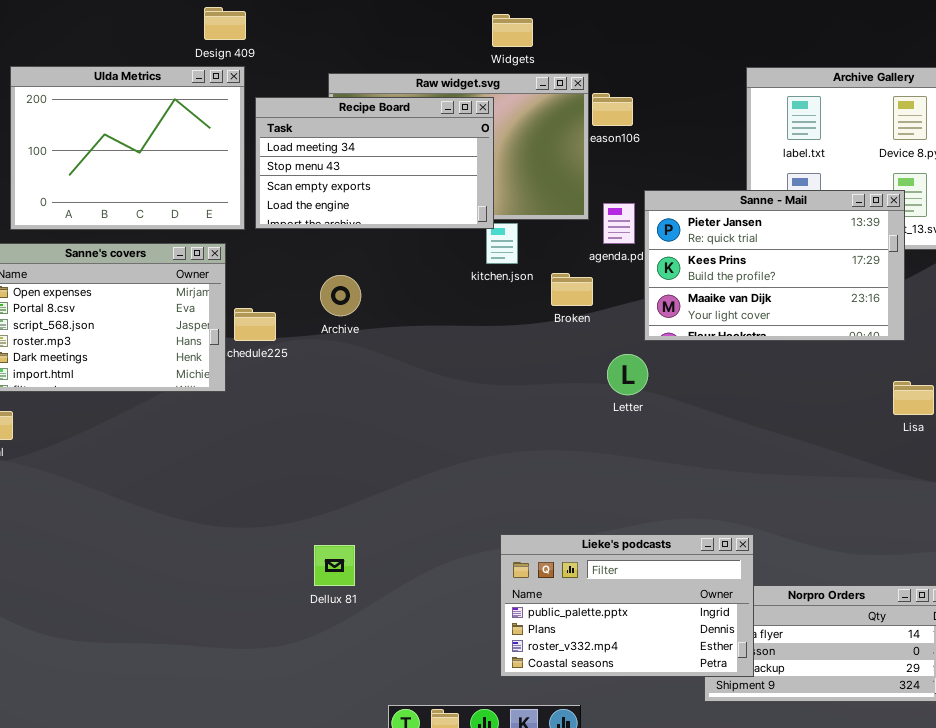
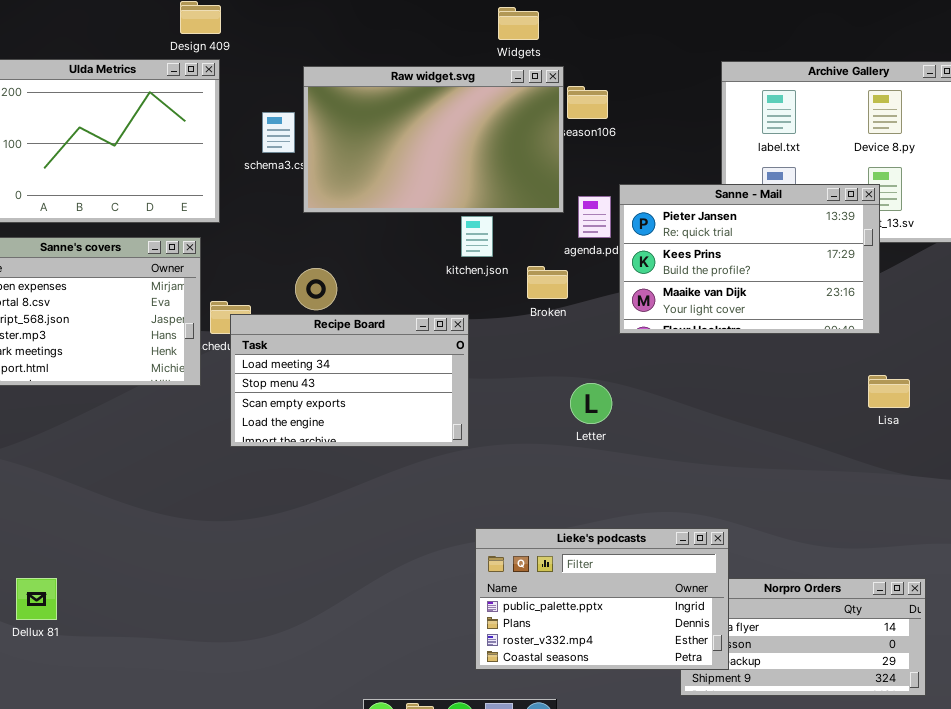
Widgets: [492,14,533,47] -> [498,7,539,40], moved
Recipe Board: [255,97,494,229] -> [230,314,469,447], moved
Letter: [607,354,648,395] -> [570,383,612,424], moved
Dellux 81: [314,545,355,586] -> [16,578,57,620], moved

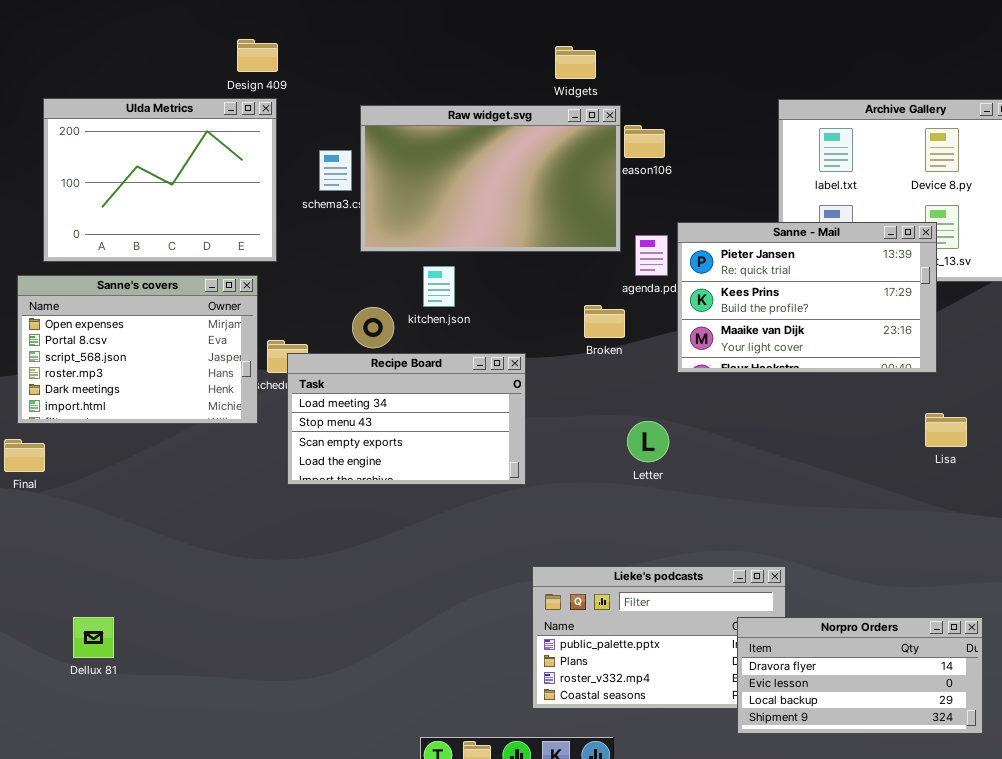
kitchen.json: [461,216,493,257] -> [423,266,455,307], moved
Norpro Orders: [680,578,926,696] -> [737,617,983,734], raised

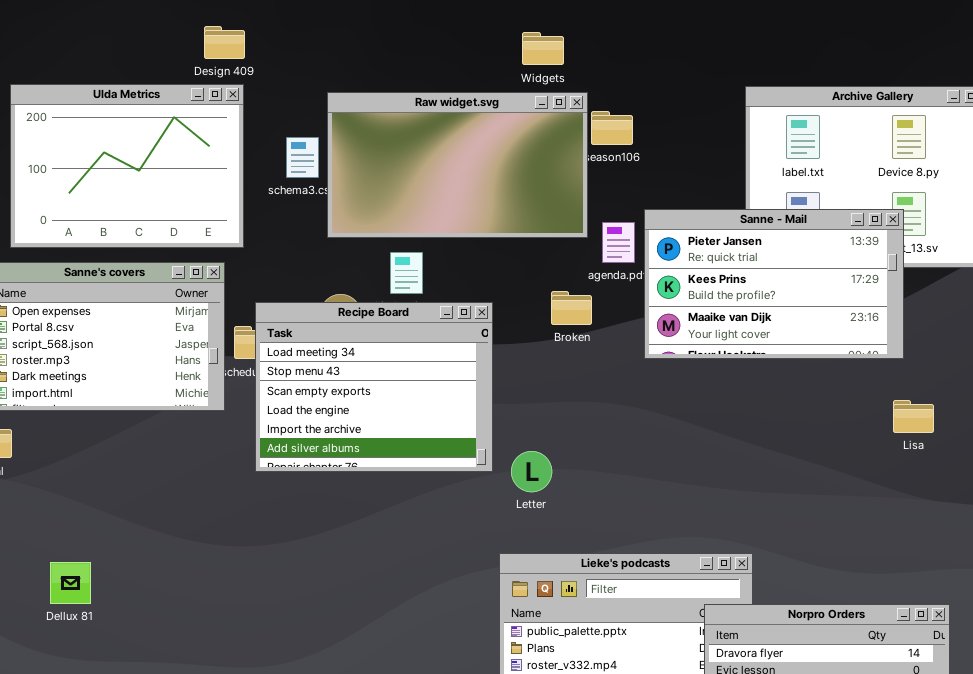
Recipe Board: [287,353,526,485] -> [255,302,493,472], resized
Letter: [627,421,669,462] -> [511,451,552,492], moved
Dellux 81: [73,617,114,658] -> [50,562,91,604], moved

